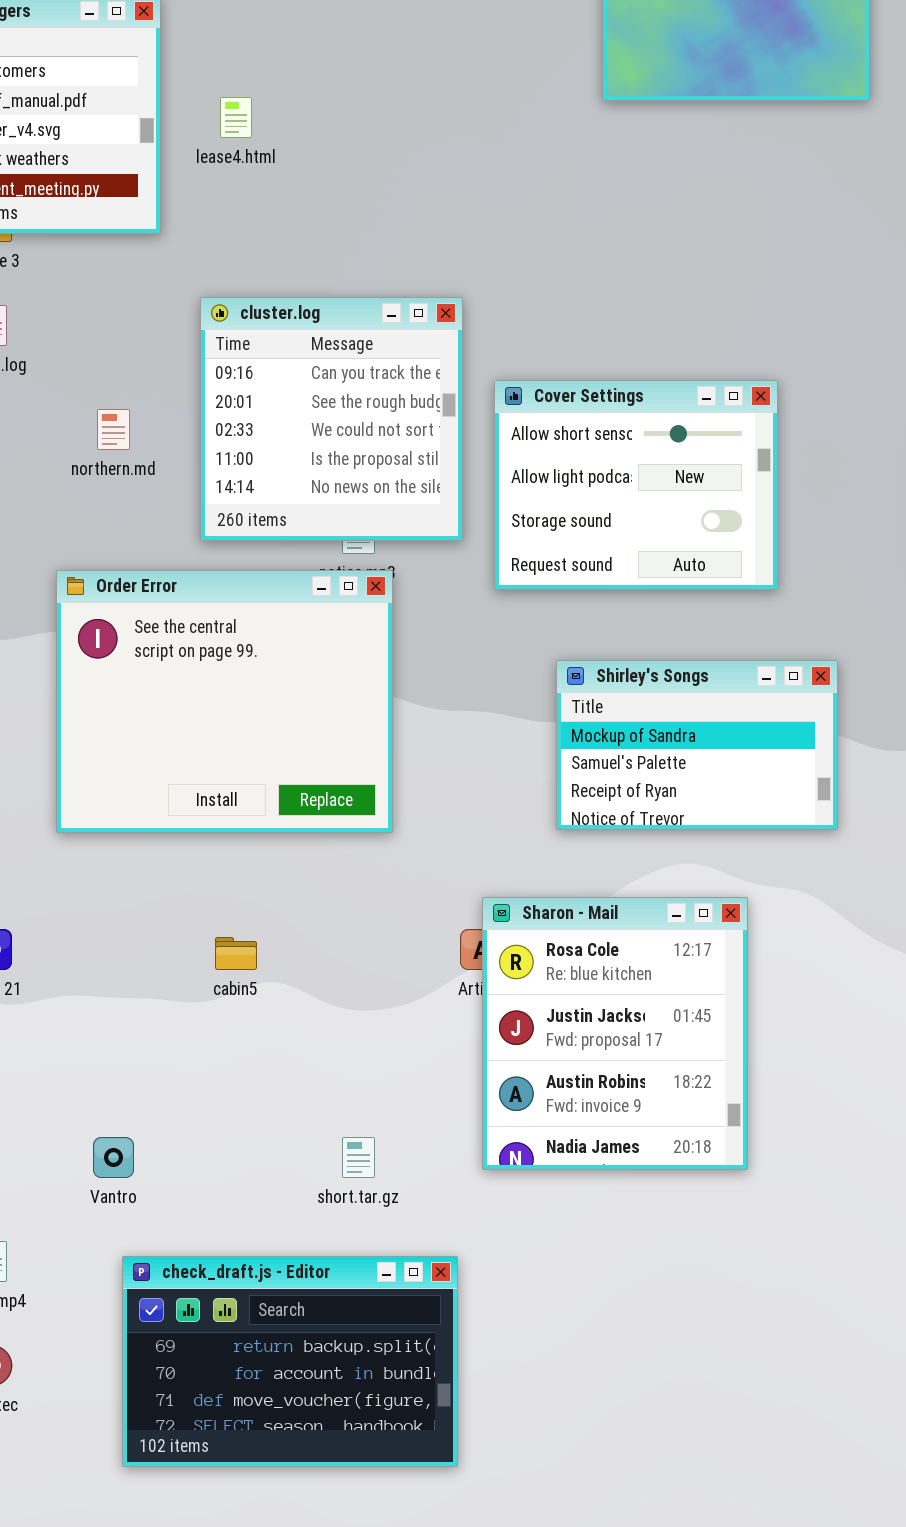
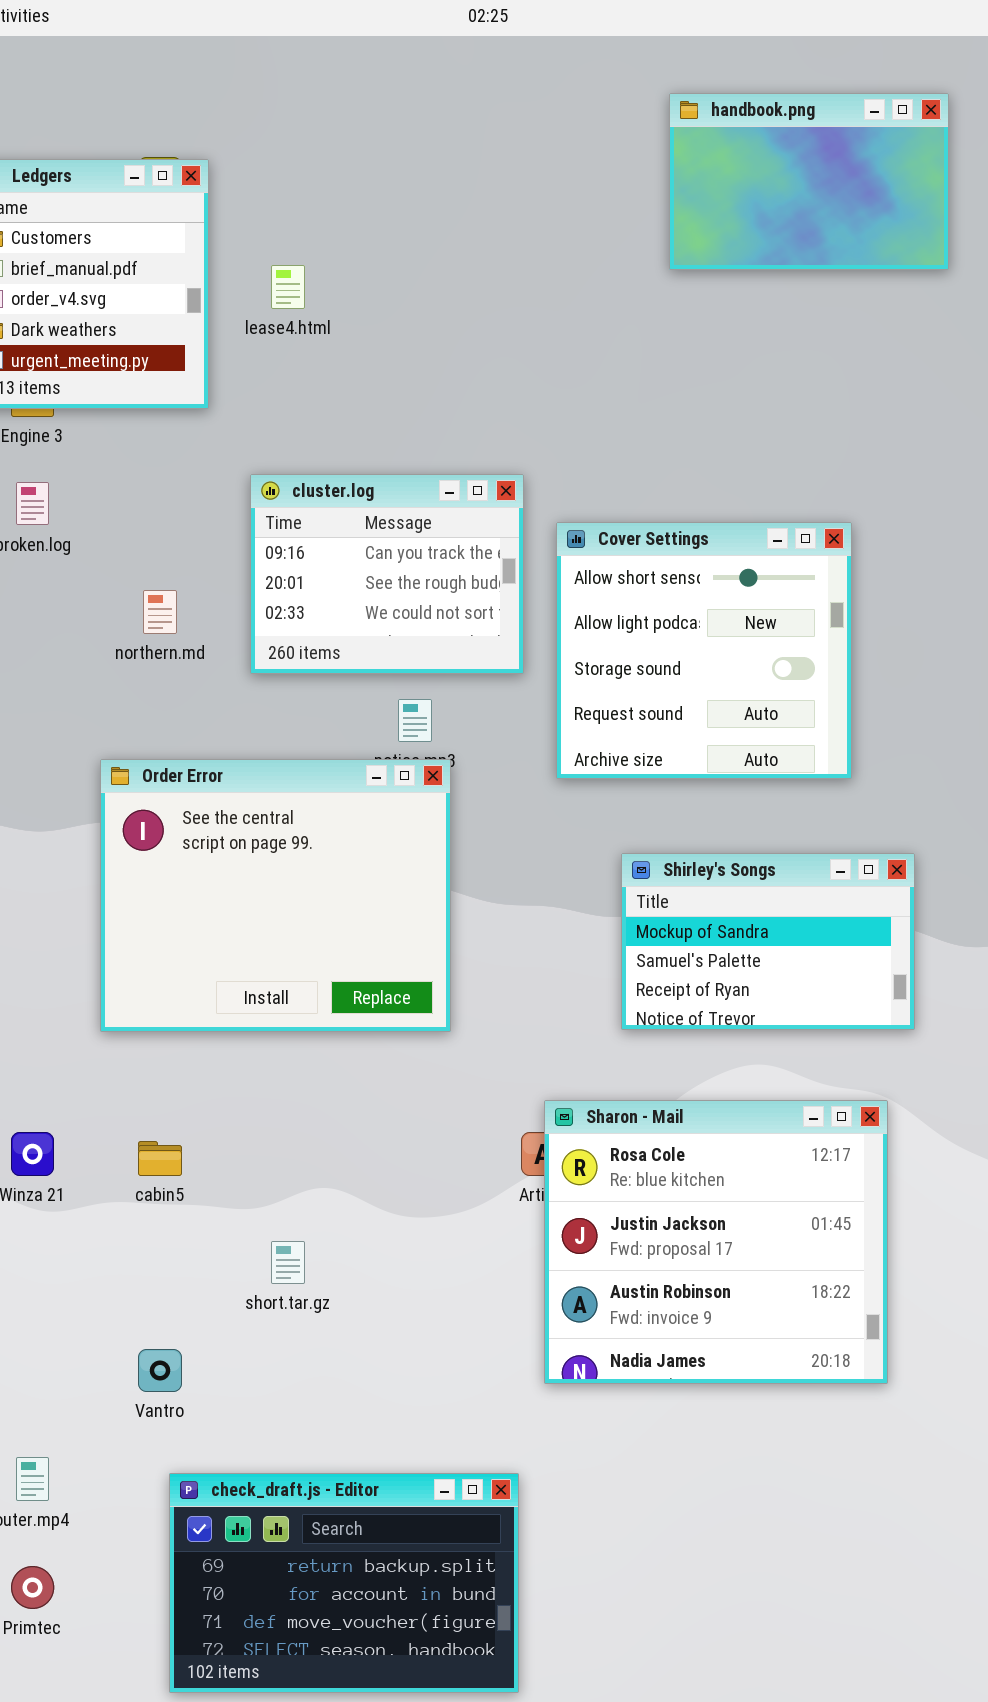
cluster.log: [200,297,463,541] -> [250,474,524,674], resized
Cover Settings: [494,380,778,590] -> [556,522,852,779], resized
Sharon - Mail: [482,897,748,1170] -> [544,1100,888,1384], resized
cabin5: [215,937,257,970] -> [138,1141,182,1176], moved
short.tar.gz: [342,1137,375,1178] -> [271,1241,305,1284], moved

